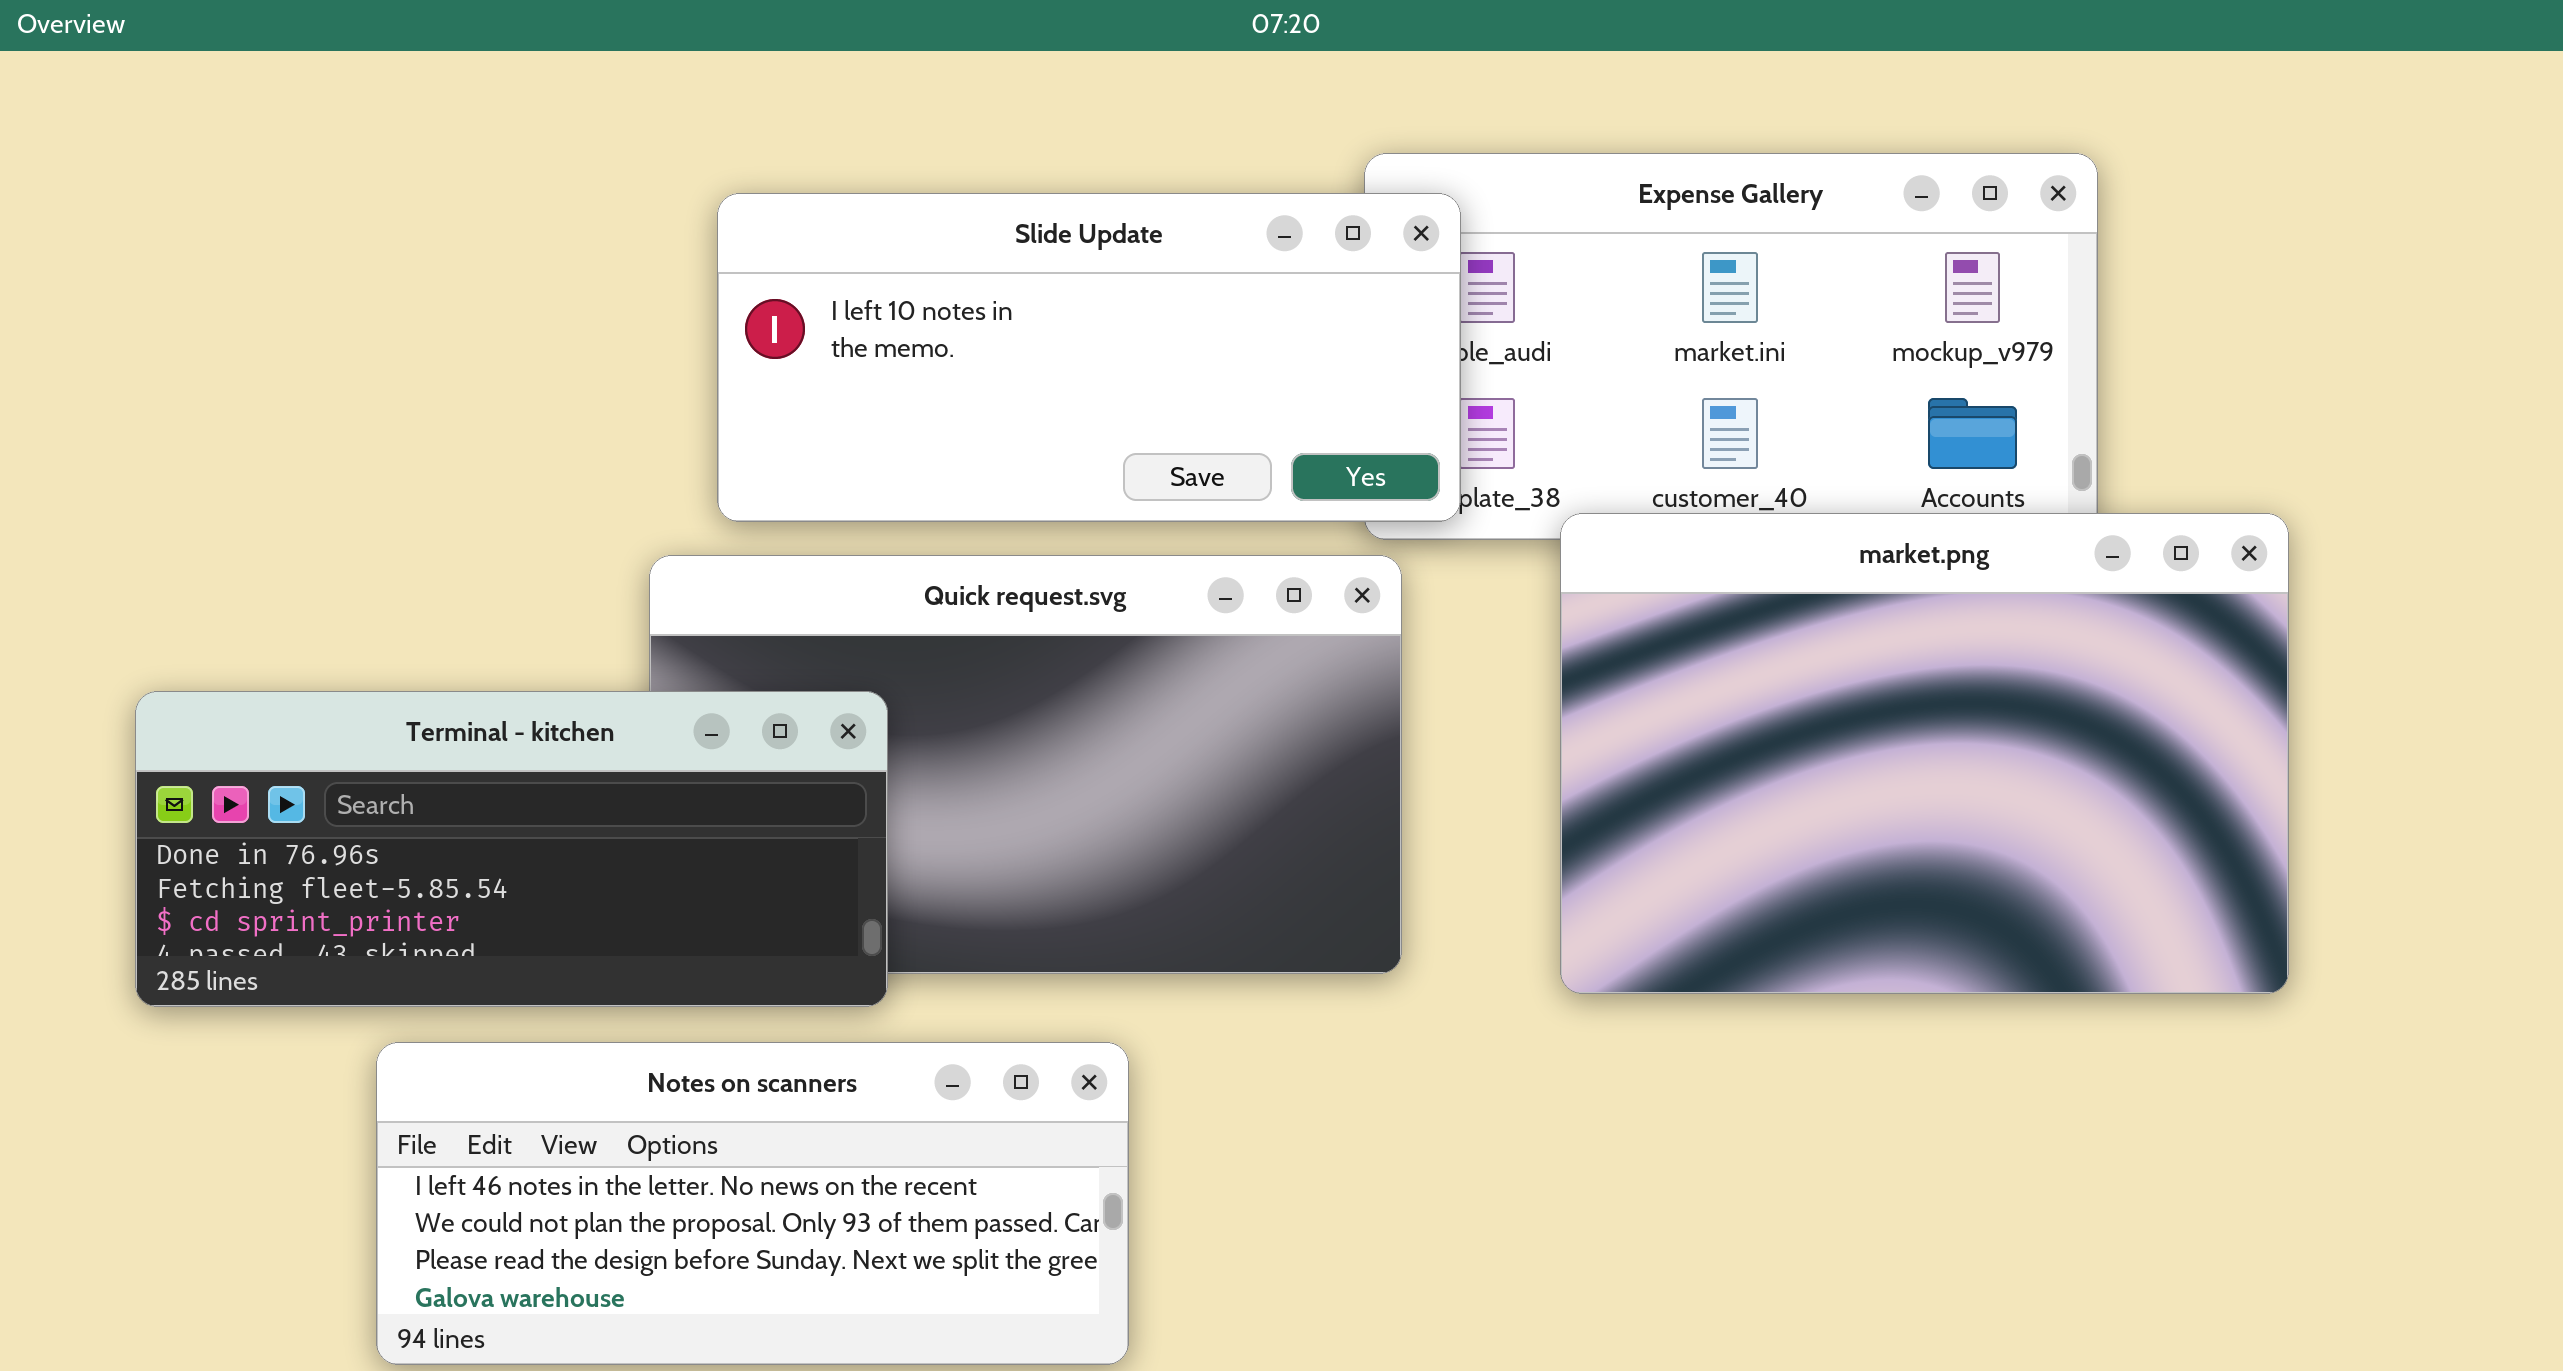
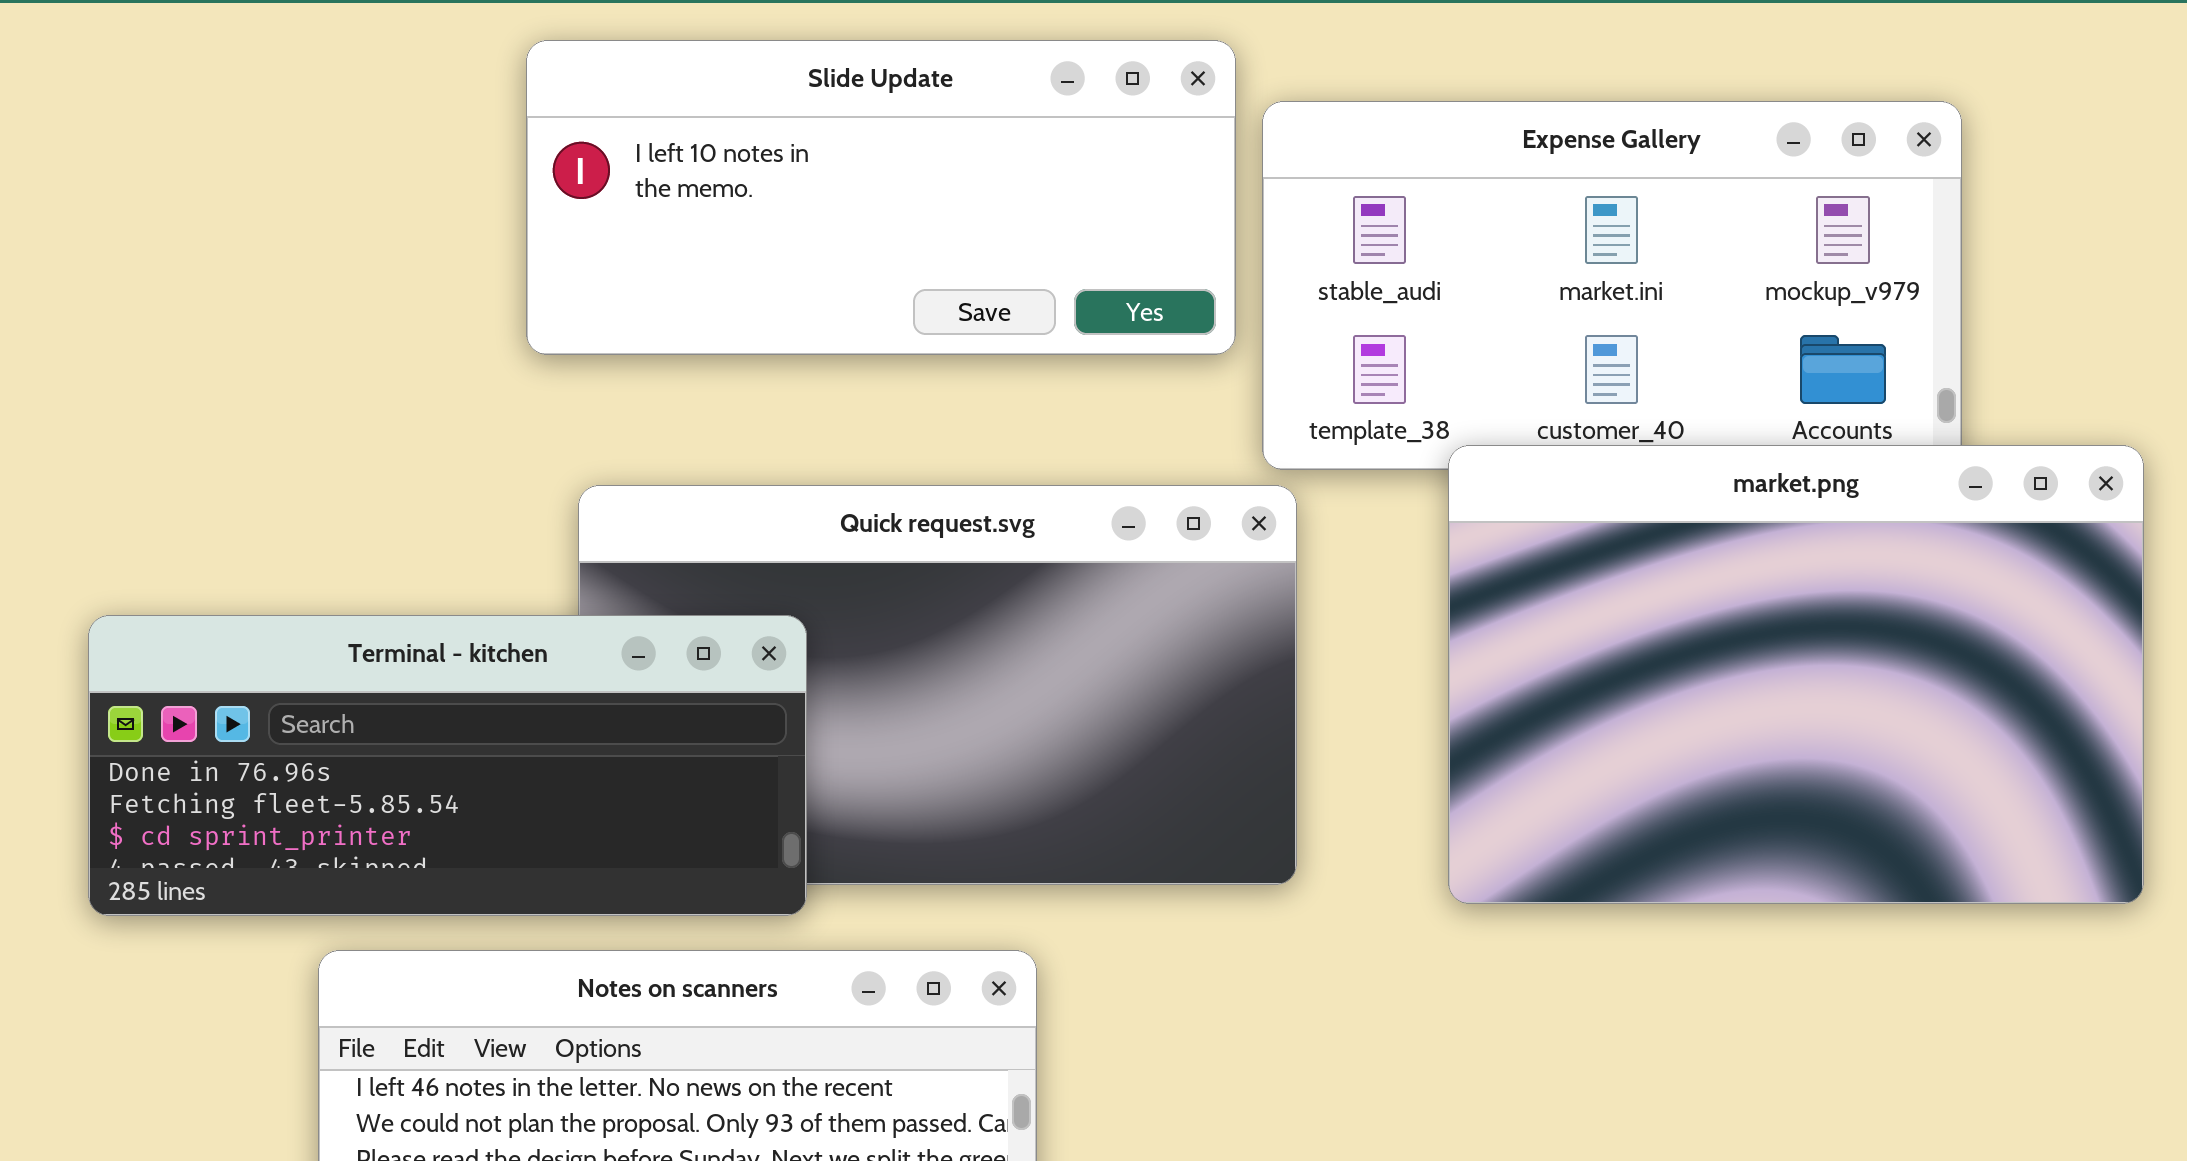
Slide Update: [717,193,1461,522] -> [526,40,1236,355], moved

